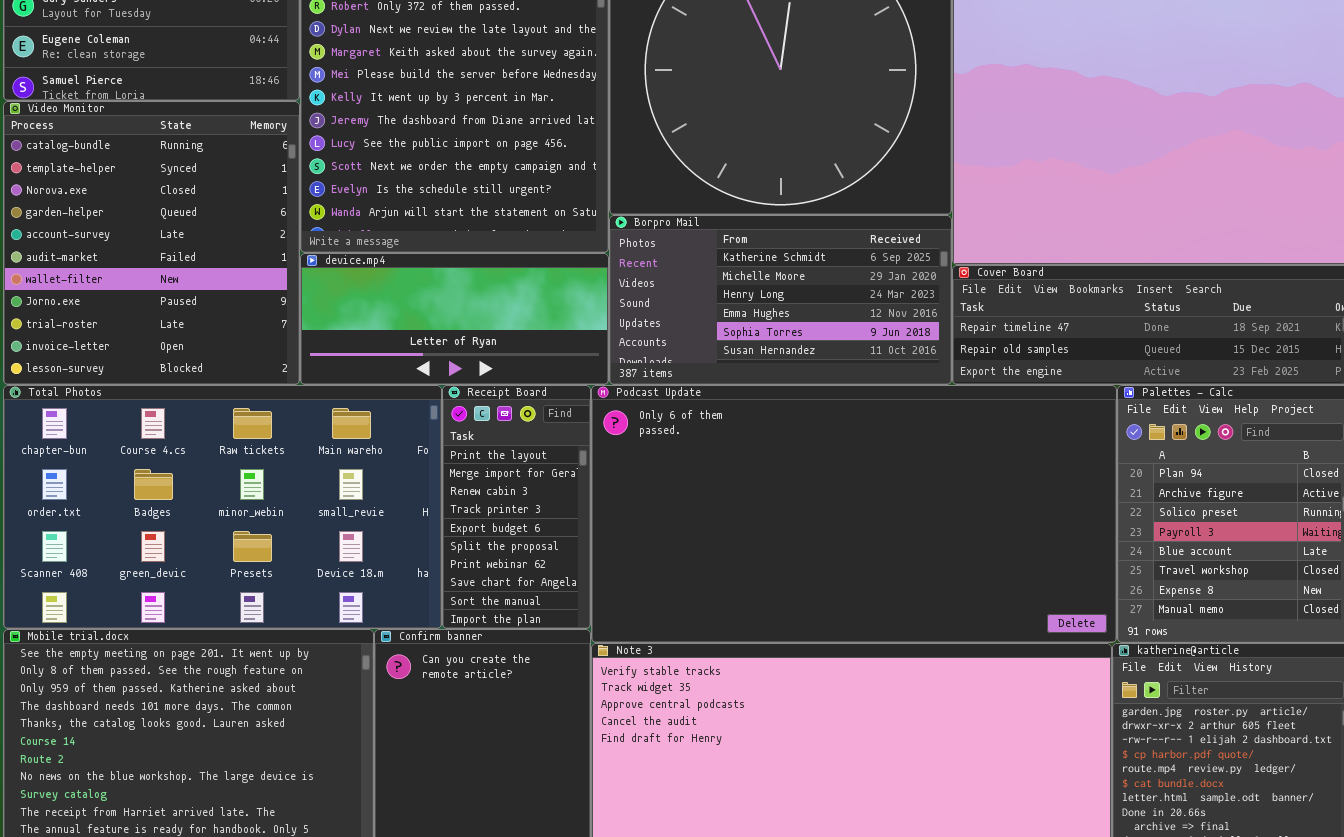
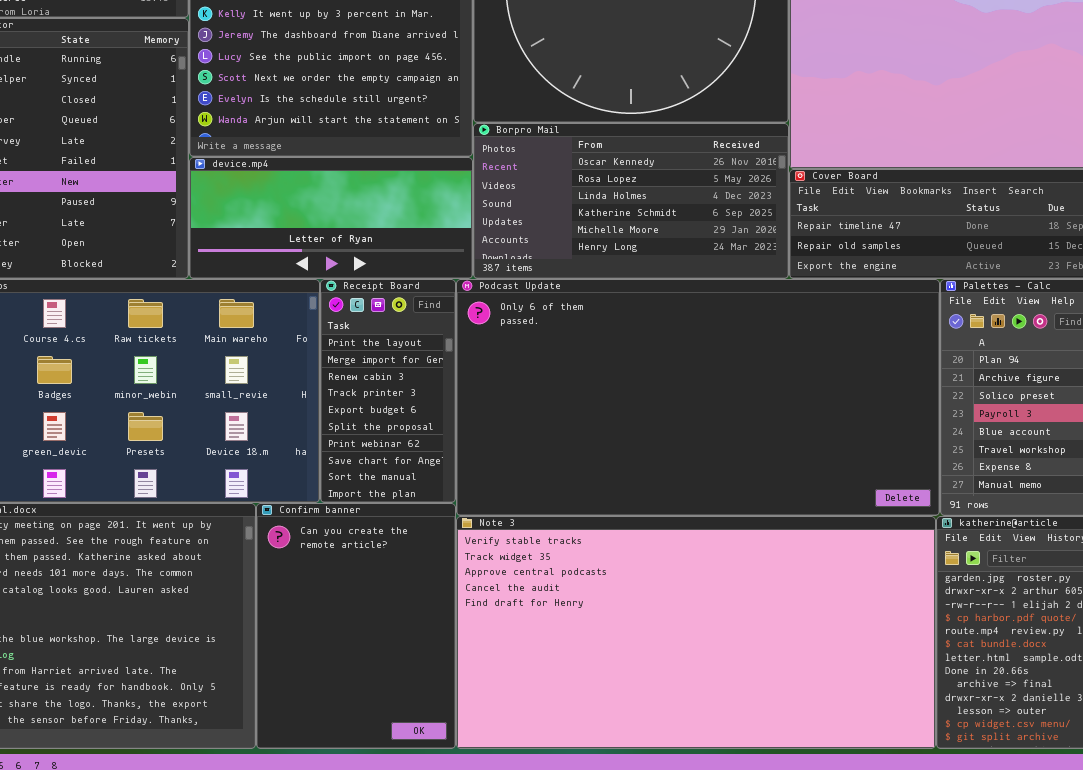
Borpro Mail: [609,215,952,385] -> [473,123,789,279], scrolled up 3 rows

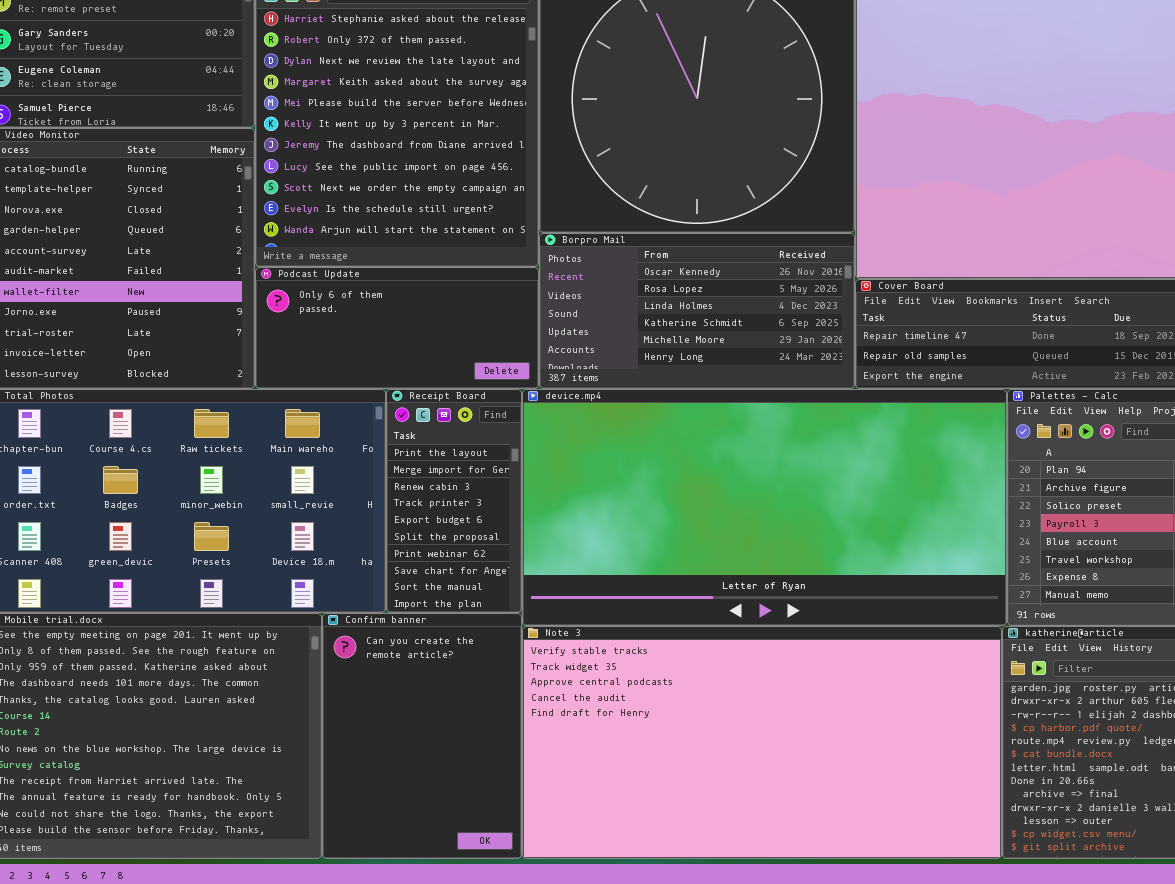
device.mp4: [189,157,473,279] -> [522,389,1007,626], moved, resized
Podcast Update: [456,279,940,516] -> [255,267,539,389], moved, resized

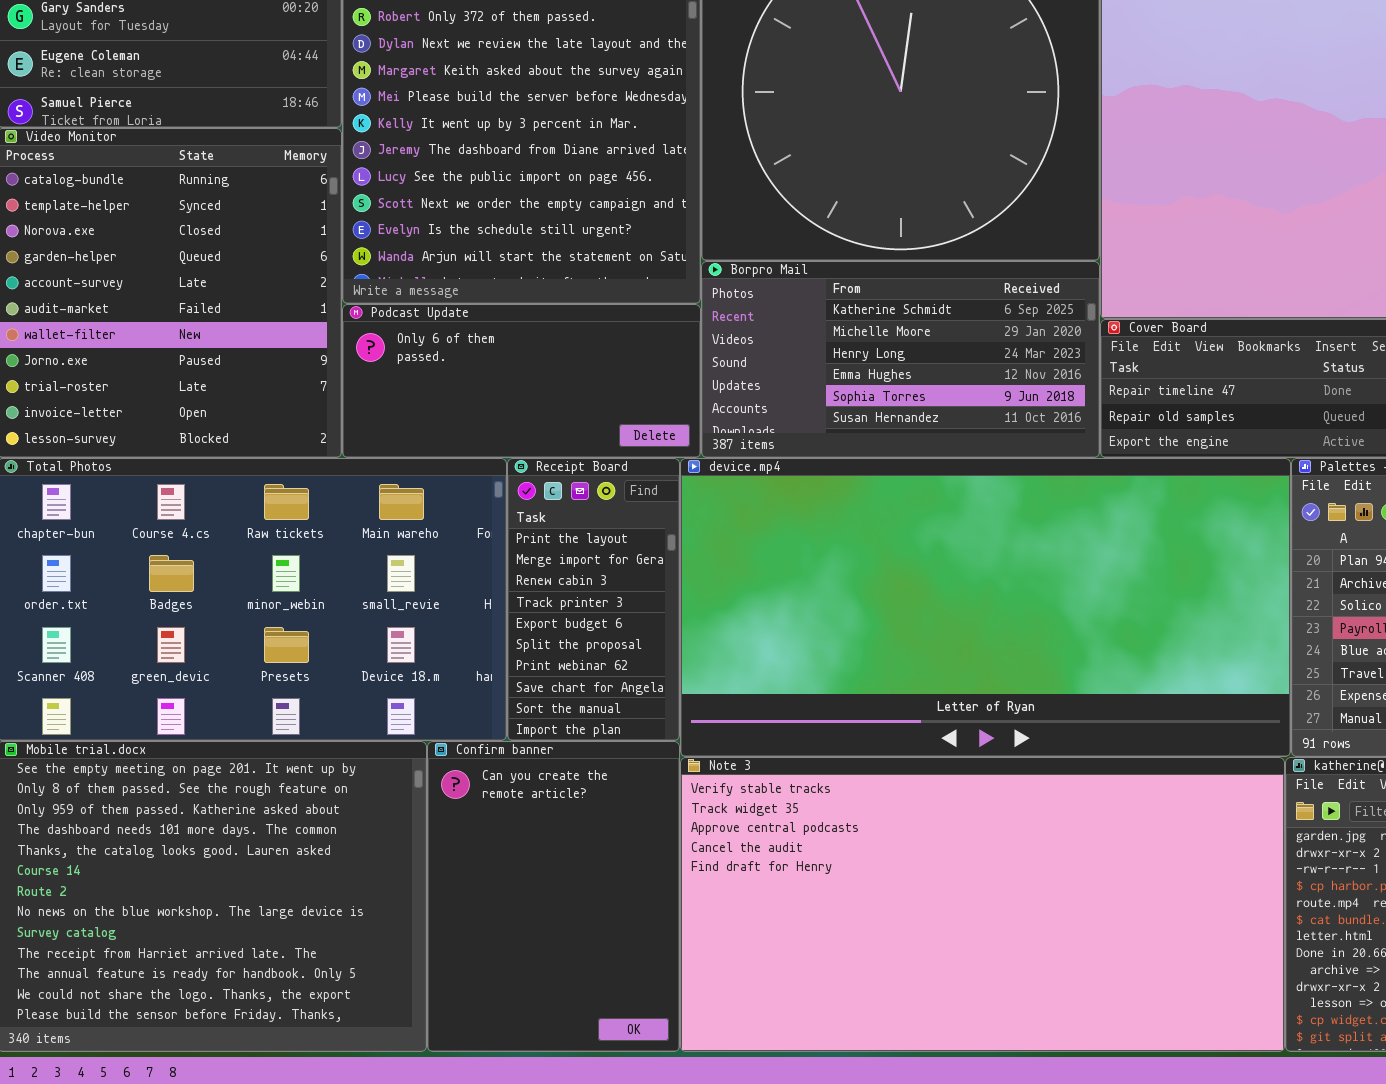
Borpro Mail: [539,233,855,389] -> [701,261,1100,458], scrolled down 3 rows

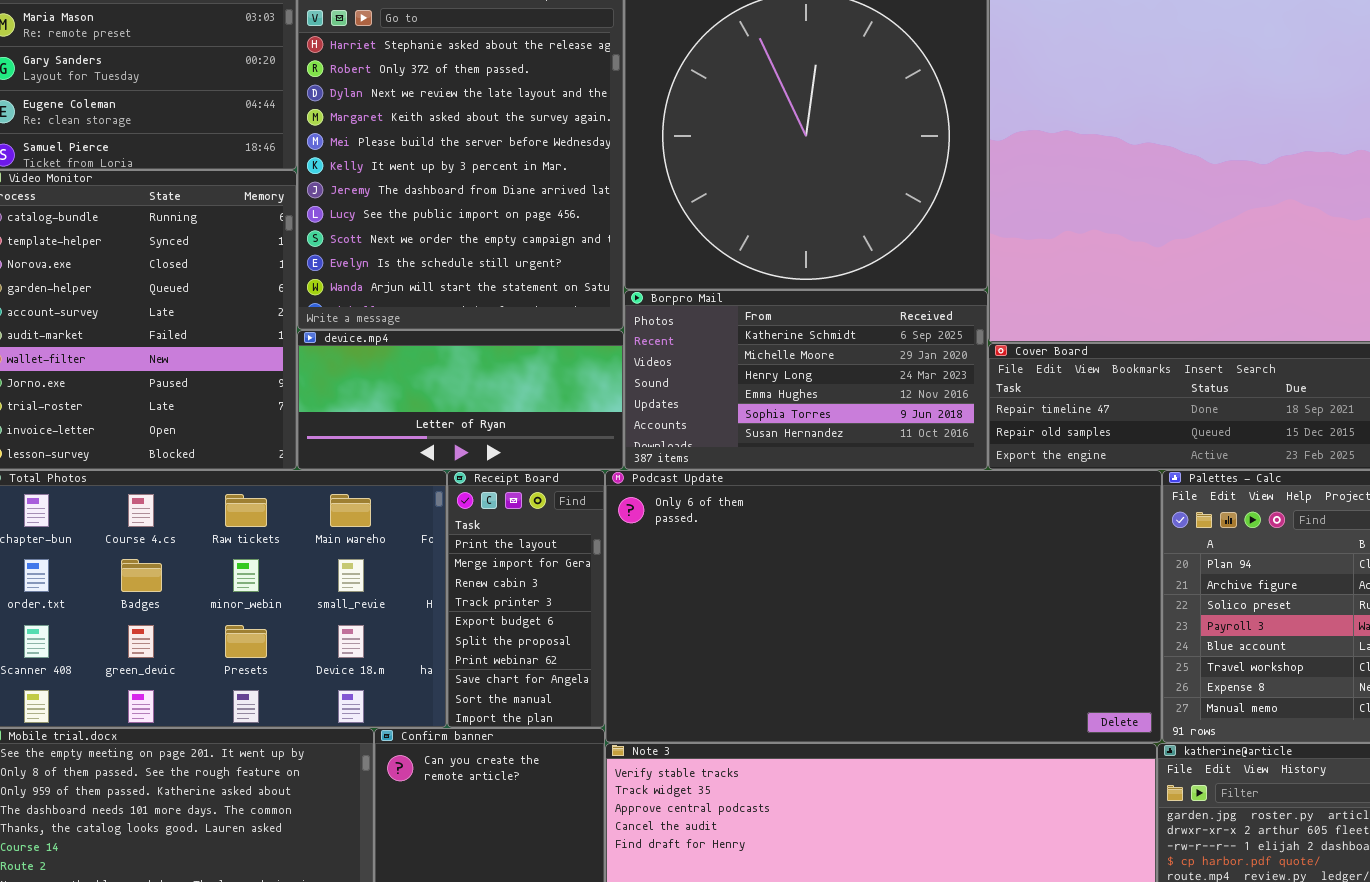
Podcast Update: [342,304,701,458] -> [605,470,1162,743], moved, resized
device.mp4: [680,458,1291,757] -> [297,330,624,470], moved, resized

